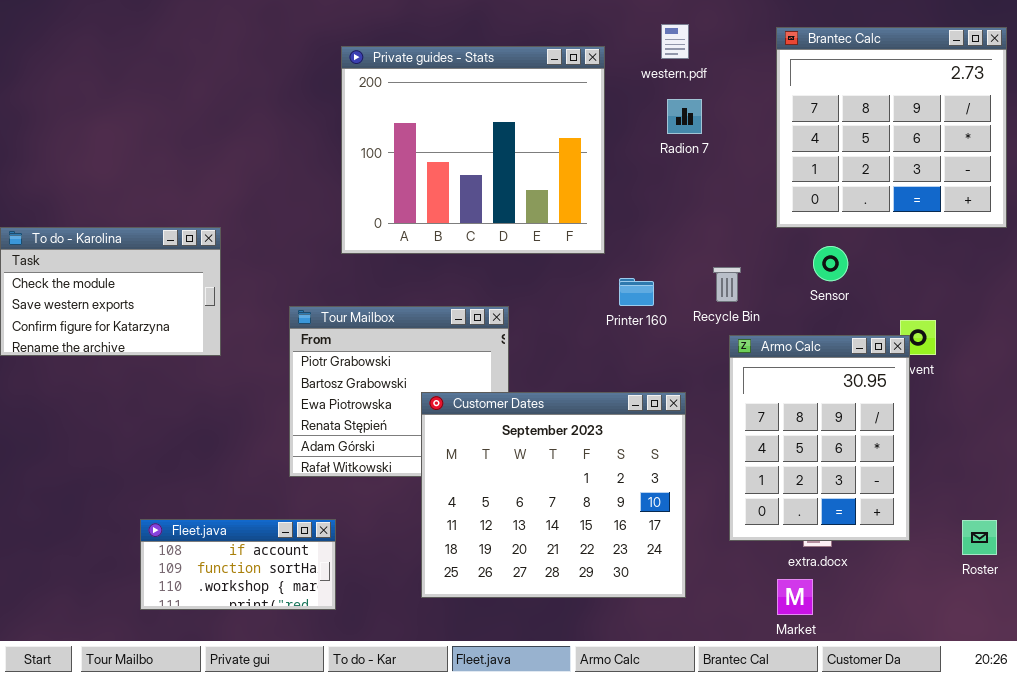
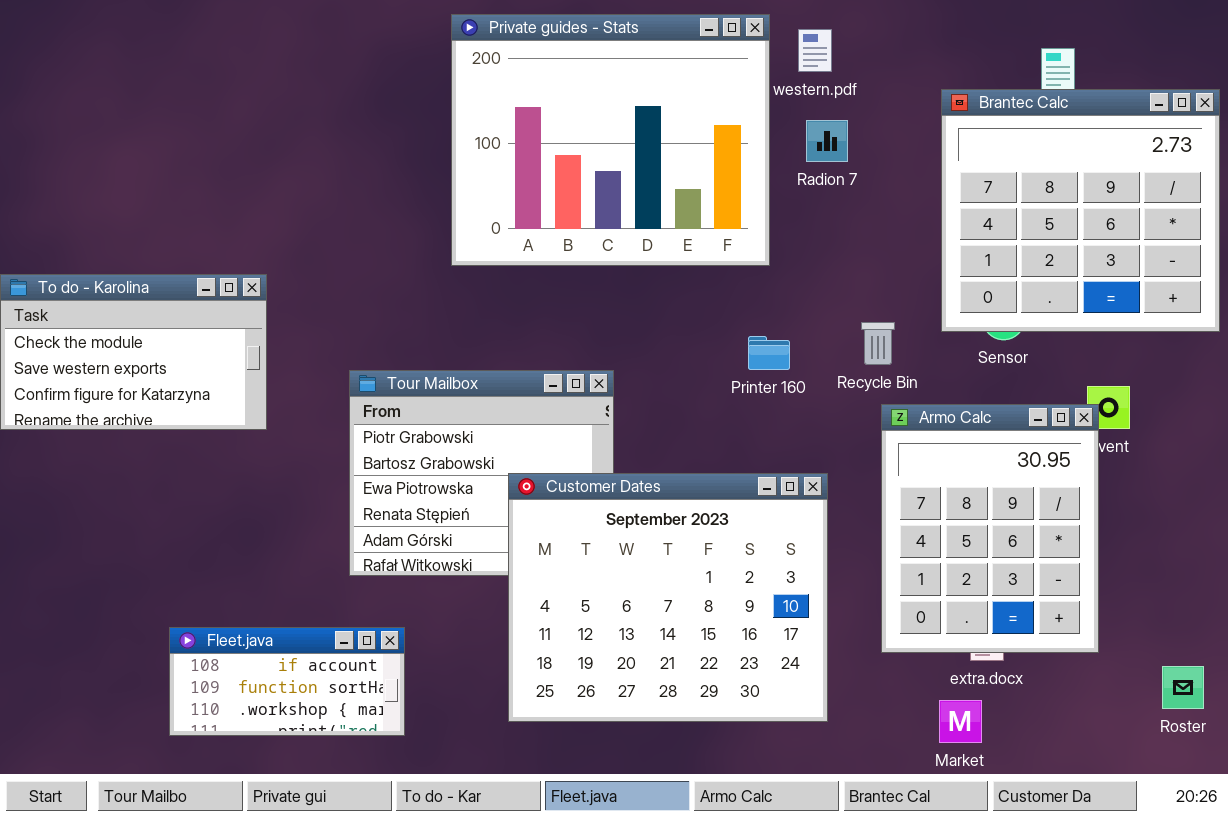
Brantec Calc: [776,27,1007,228] -> [941,89,1220,332], moved
Private guides - Stats: [341,46,605,254] -> [451,14,770,266], moved
Roster: [962,520,997,555] -> [1162,666,1204,709], moved

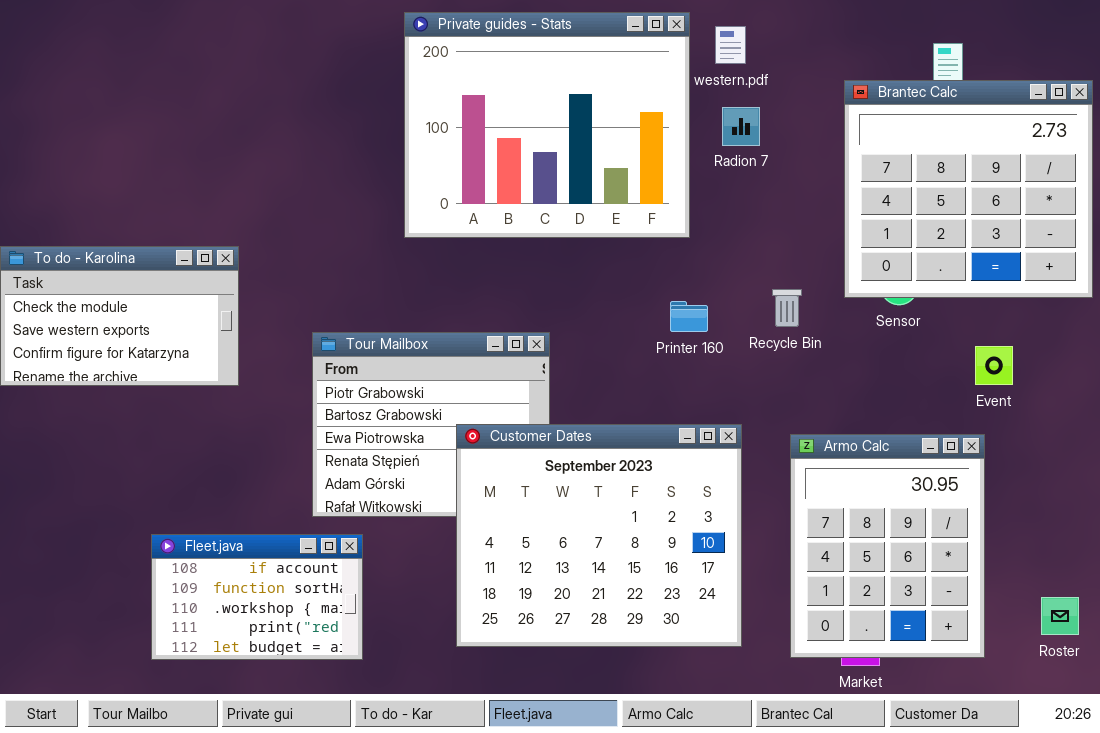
Armo Calc: [881,404,1099,653] -> [790,434,985,658], moved
Fleet.java: [169,627,405,736] -> [151,534,363,660], resized

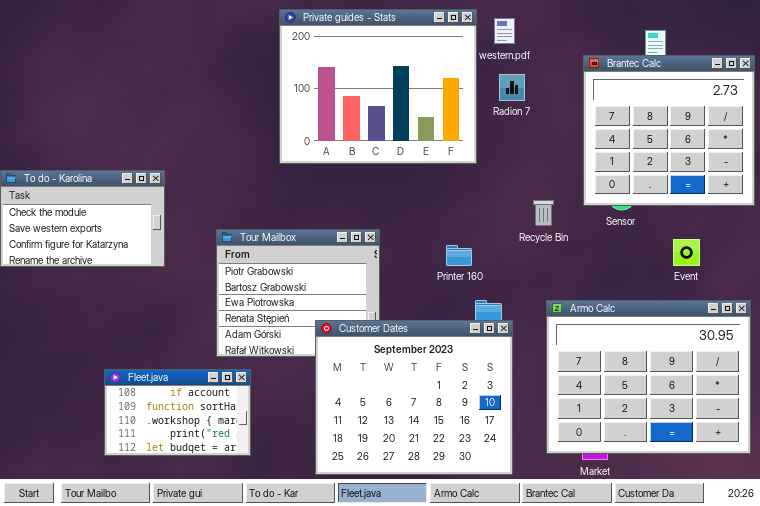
Printer 160: [670,301,708,332] -> [446,245,472,266], moved
Customer Dates: [456,424,742,647] -> [315,320,513,475], moved
Armo Calc: [790,434,985,658] -> [546,300,751,454], resized

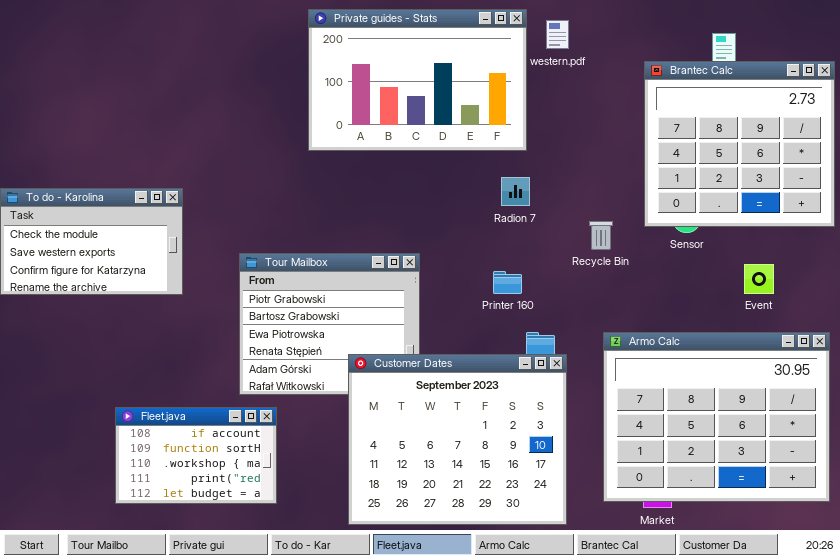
Private guides - Stats: [279,9,477,164] -> [308,9,527,151], resized
Radion 7: [499,74,525,101] -> [501,177,530,206], moved

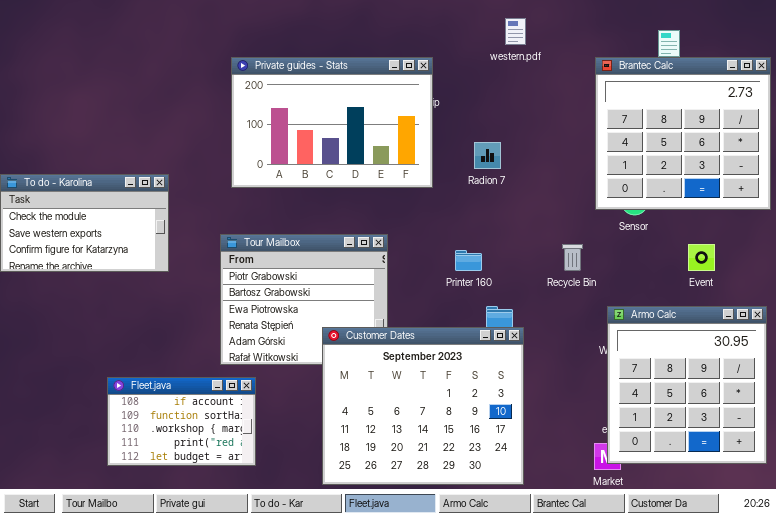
Private guides - Stats: [308,9,527,151] -> [231,57,433,188], moved
Radion 7: [501,177,530,206] -> [474,142,501,169], moved
Recycle Bin: [589,221,613,250] -> [562,244,583,271], moved
Armo Calc: [603,332,830,502] -> [607,306,767,464], resized

